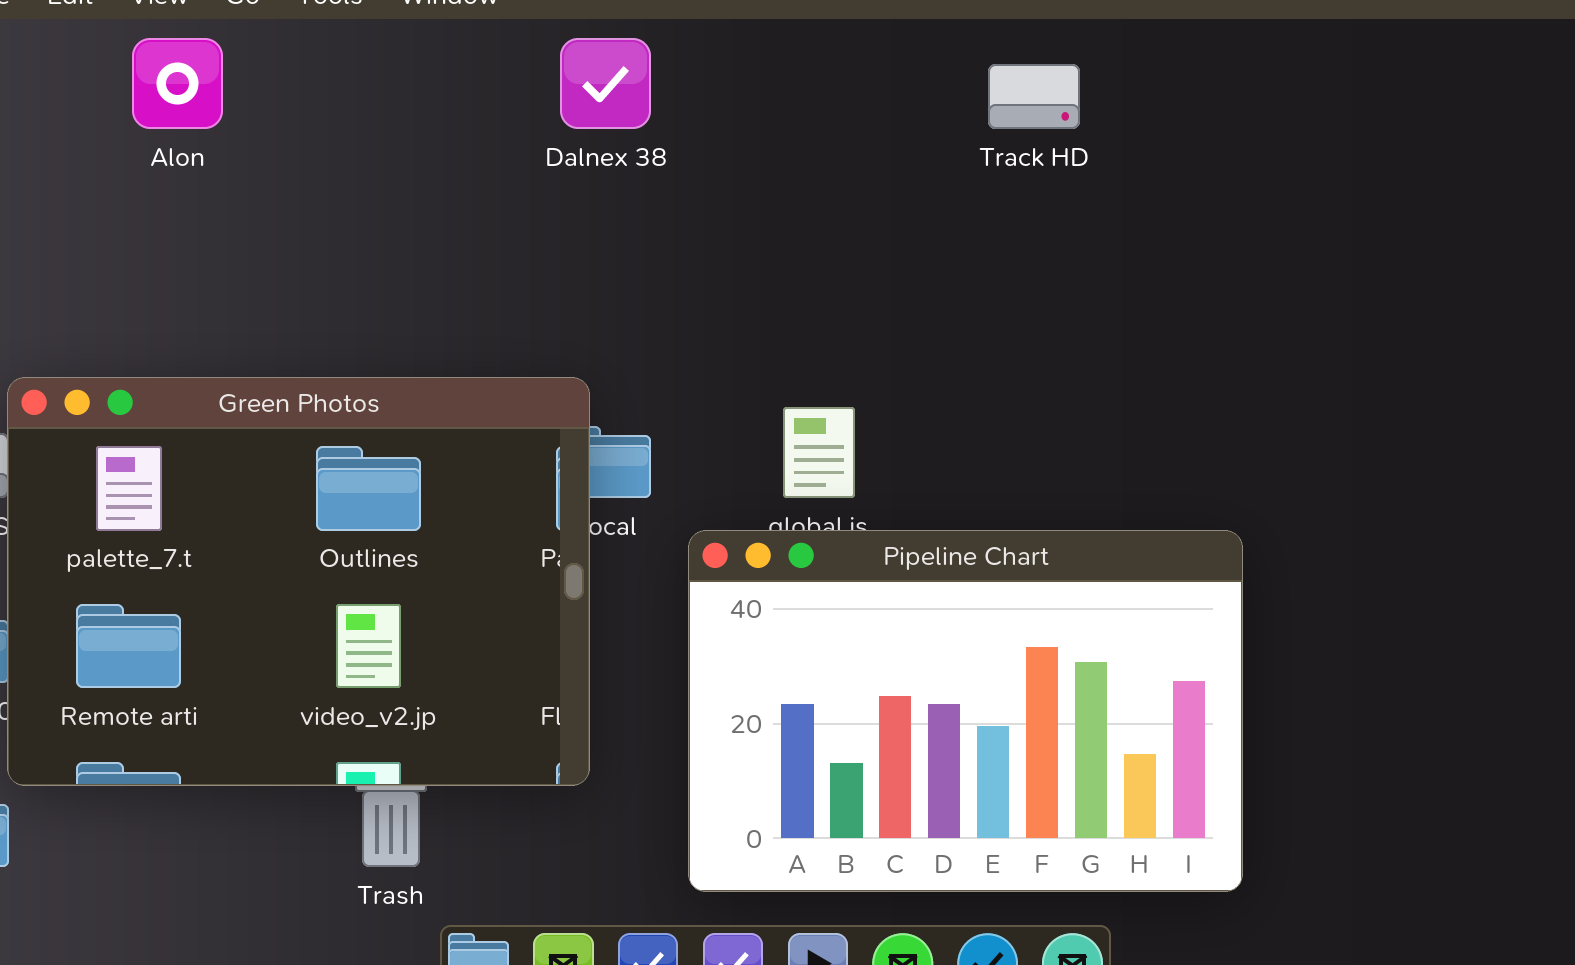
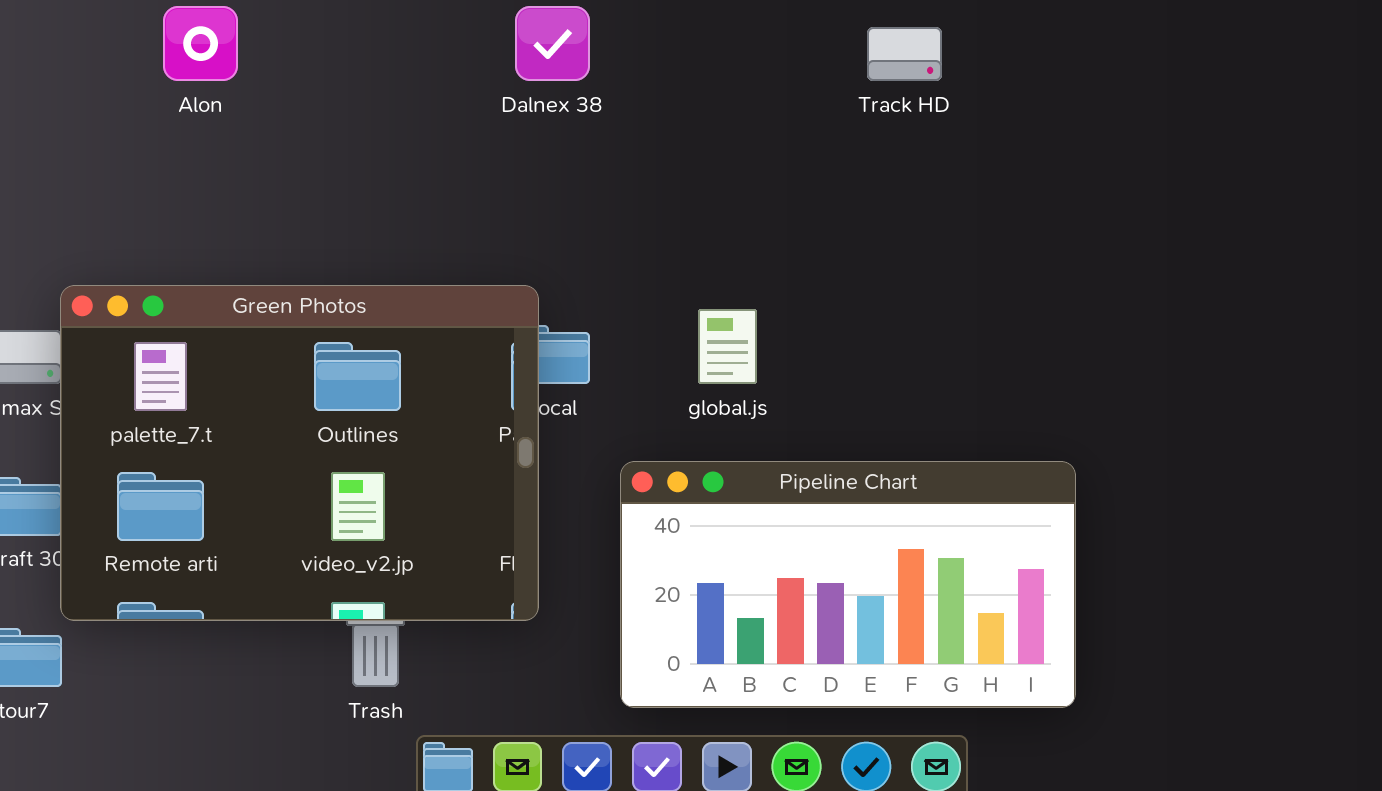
Pipeline Chart: [688,530,1243,892] -> [620,461,1076,708], resized

